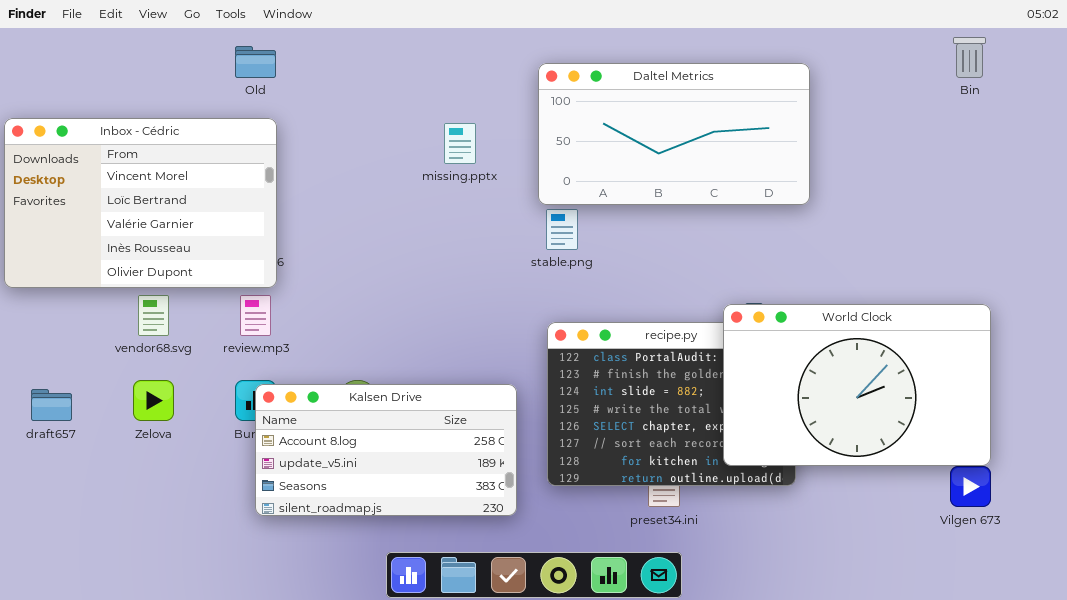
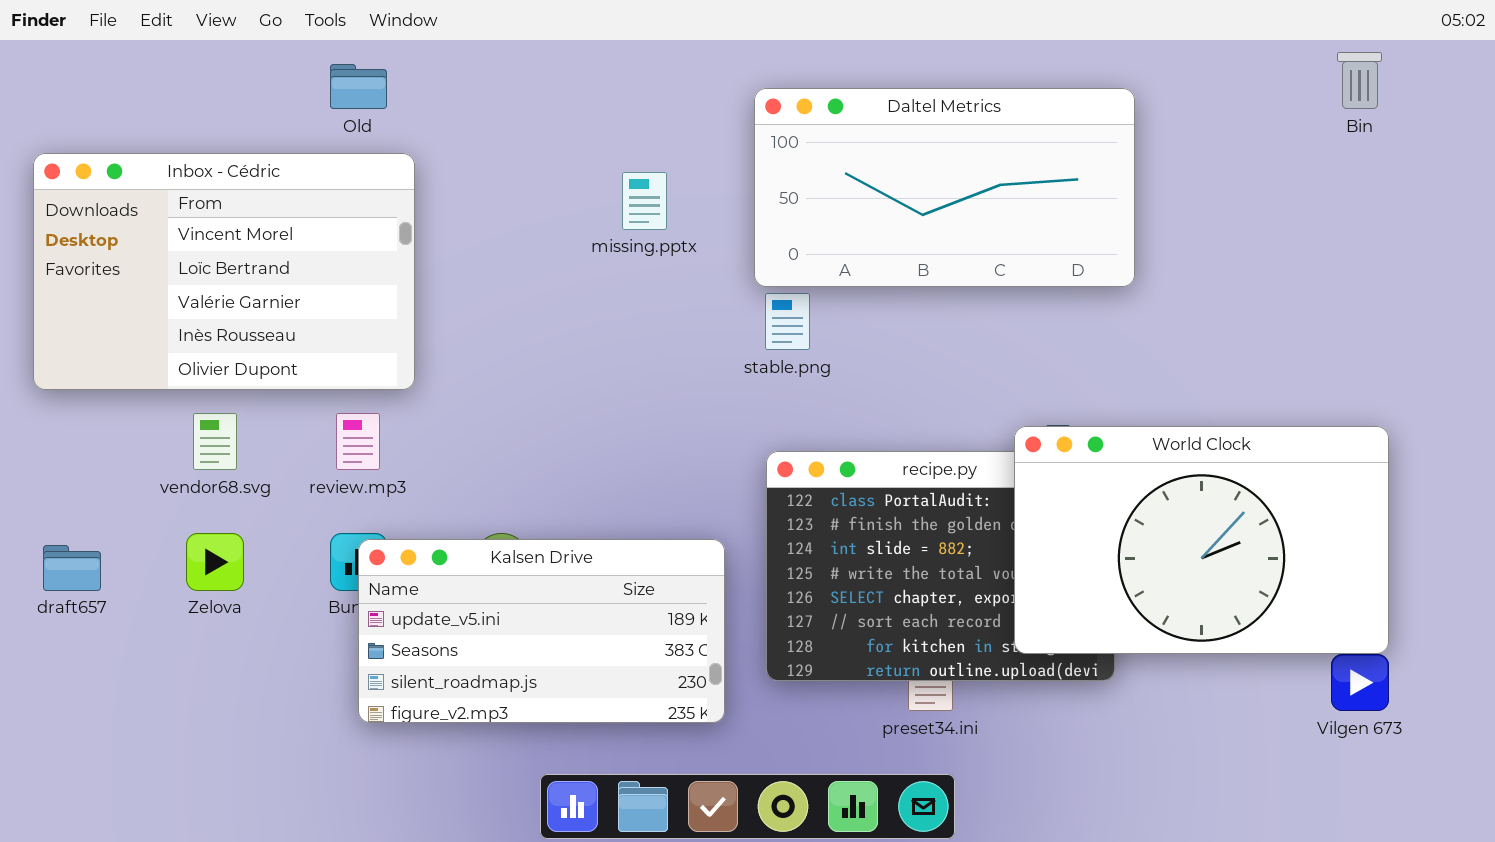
Inbox - Cédric: [4,118,277,288] -> [33,153,415,390], moved
Kalsen Drive: [255,384,517,516] -> [358,539,725,723], scrolled down 1 row

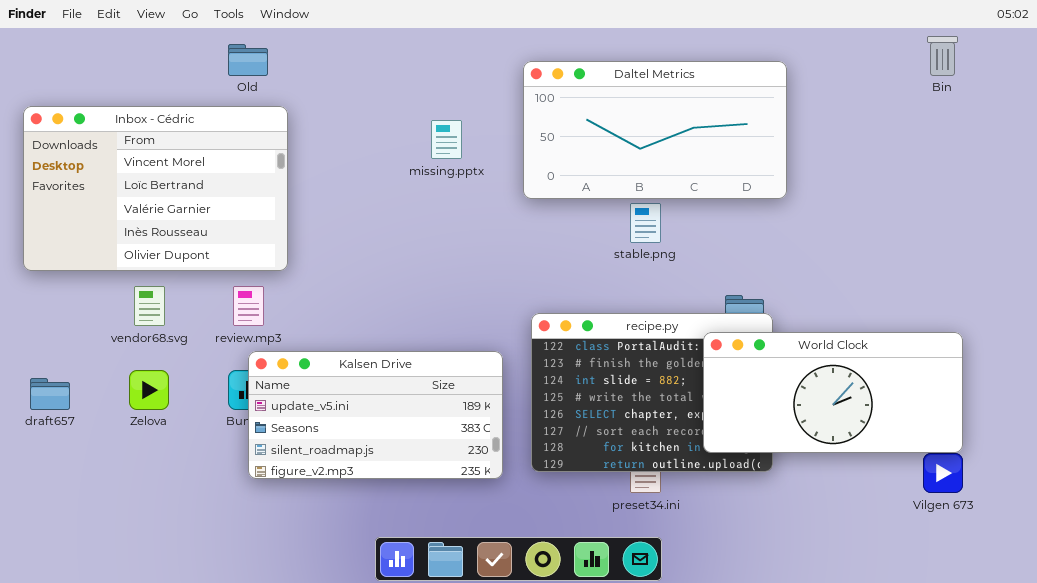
stable.png: [765,293,810,350] -> [630,203,661,243], moved
World Clock: [1014,426,1389,654] -> [703,332,963,453], resized
Kalsen Drive: [358,539,725,723] -> [248,351,503,479], moved

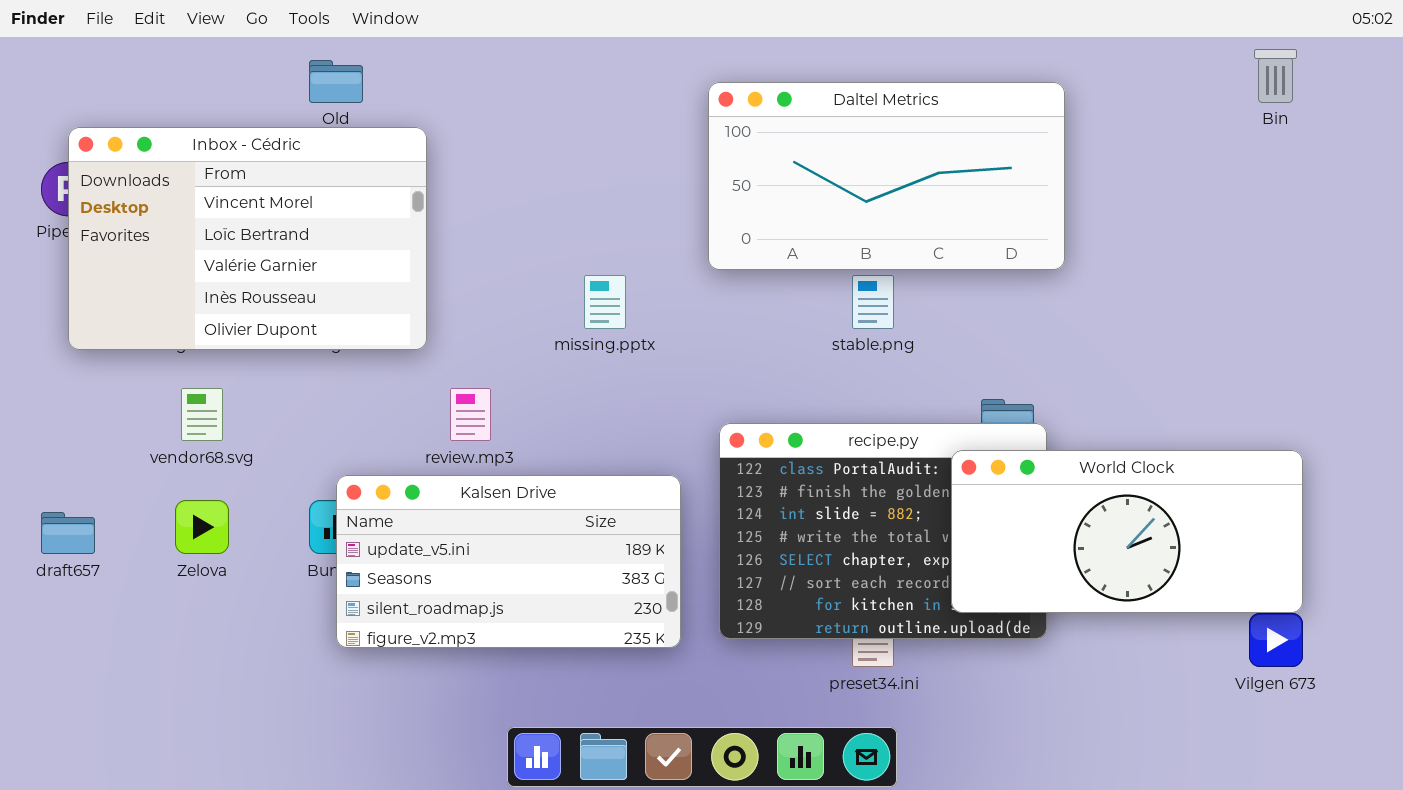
Inbox - Cédric: [23,106,288,271] -> [68,127,427,350], moved
missing.pptx: [431,120,462,159] -> [584,275,626,329], moved
review.mp3: [233,286,264,326] -> [450,388,491,441], moved

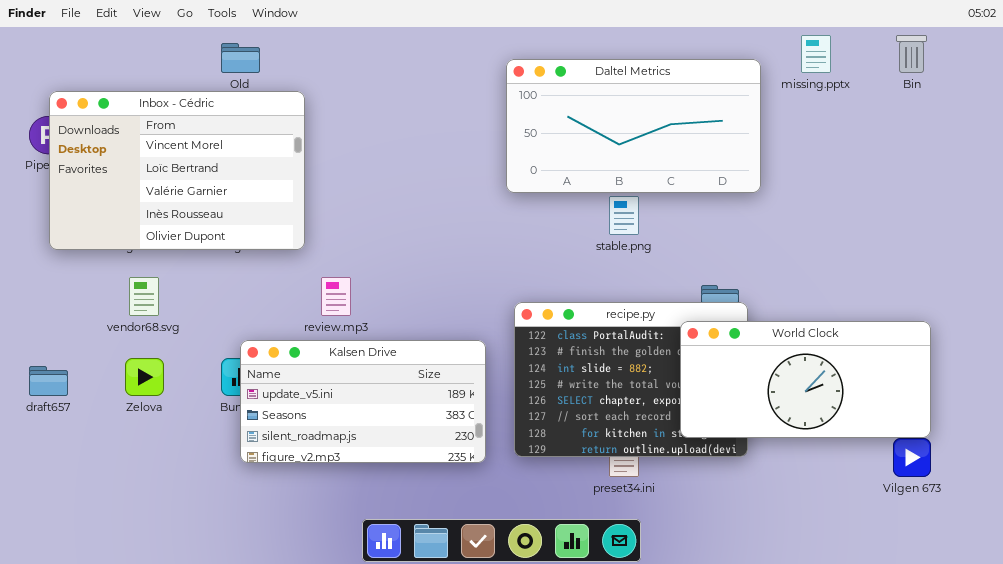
missing.pptx: [584,275,626,329] -> [801,35,831,73], moved

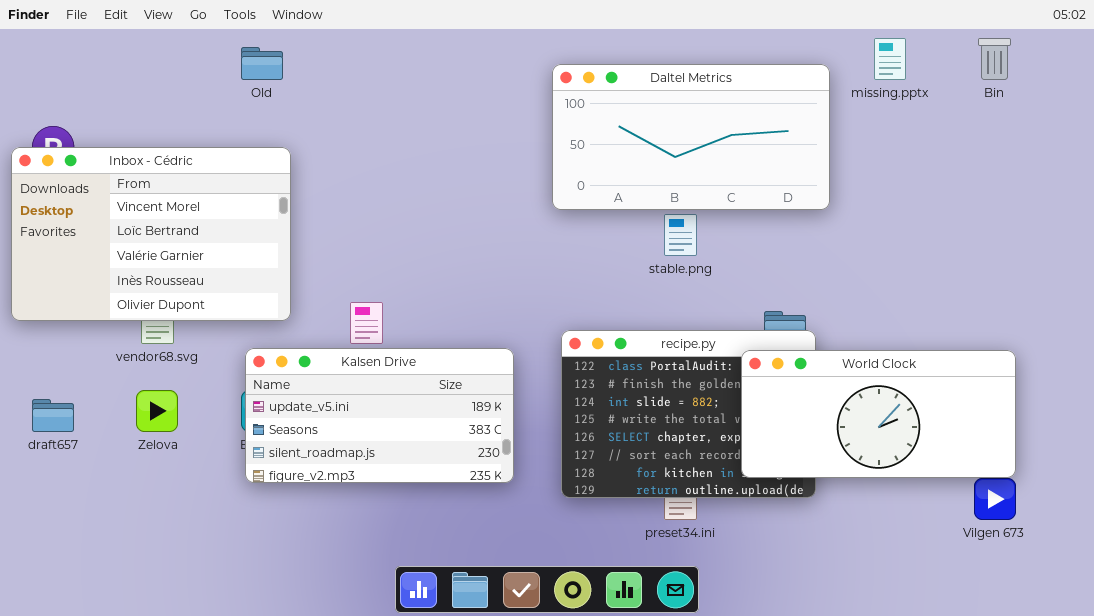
Inbox - Cédric: [49,91,305,250] -> [11,147,291,321], moved
Kalsen Drive: [240,340,486,463] -> [245,348,514,483], moved

